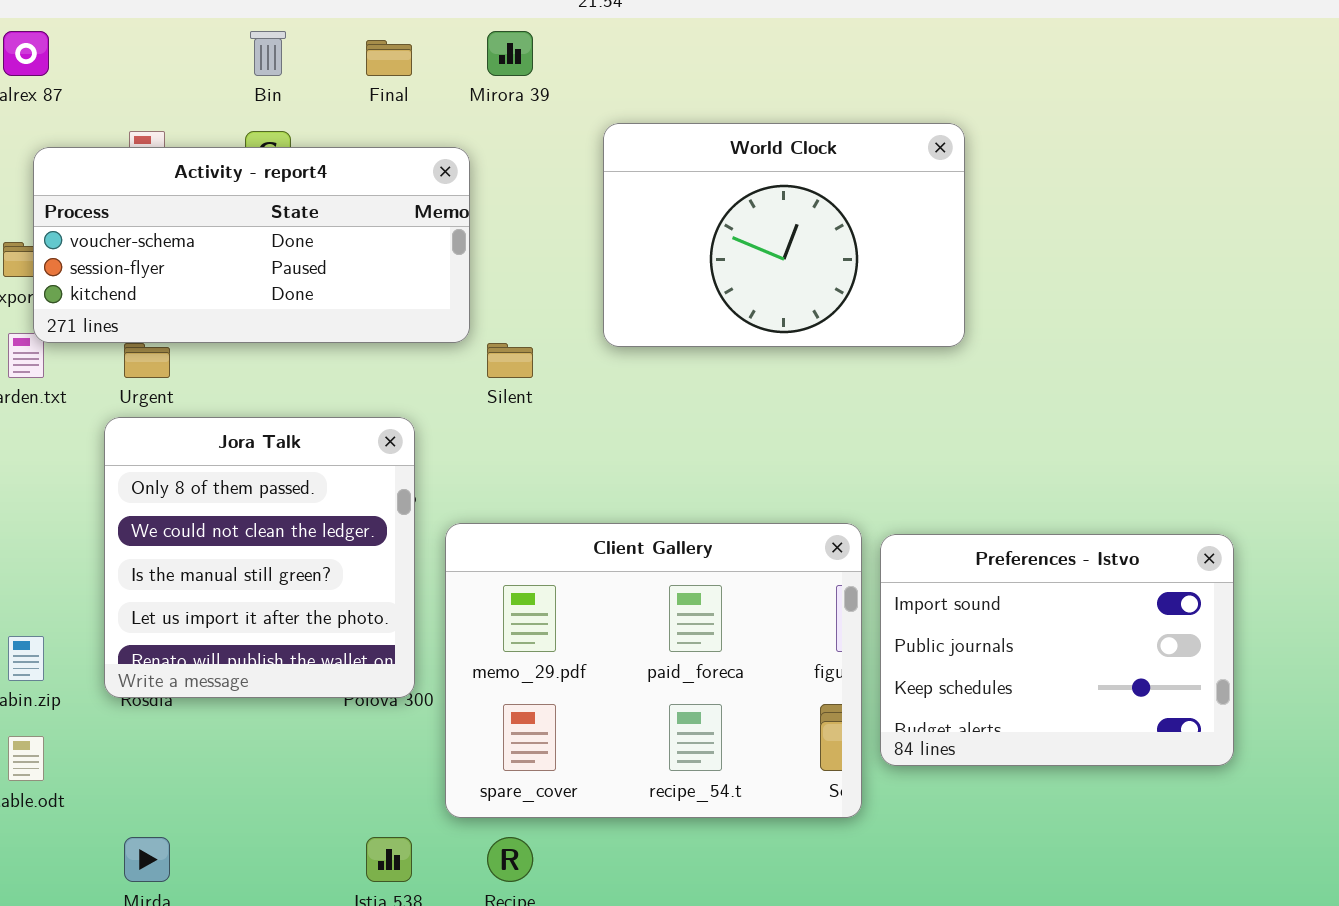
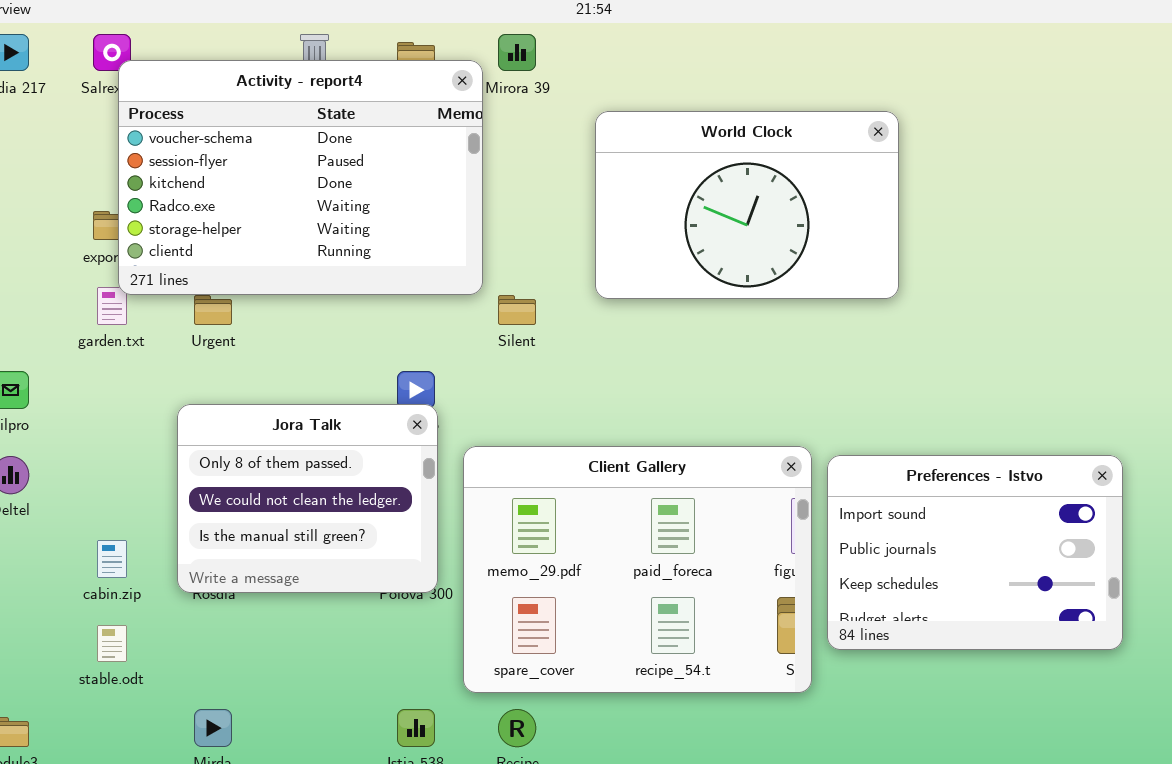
Activity - report4: [33,147,470,343] -> [118,60,483,295], resized
Jora Talk: [104,417,415,698] -> [177,404,438,593], resized

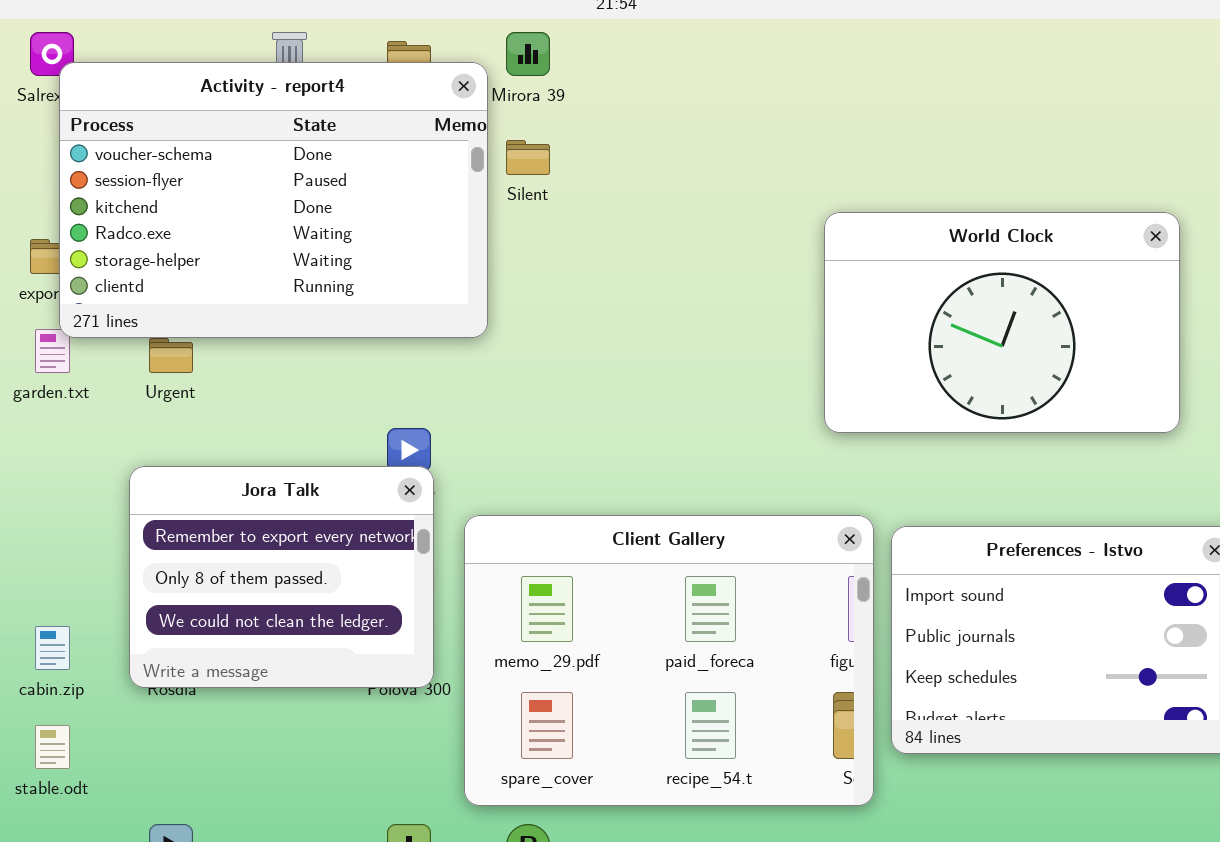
World Clock: [595,111,899,299] -> [824,212,1180,433], moved
Silent: [498,295,536,325] -> [506,140,550,175], moved
Jora Talk: [177,404,438,593] -> [129,466,434,688], scrolled up 1 row

